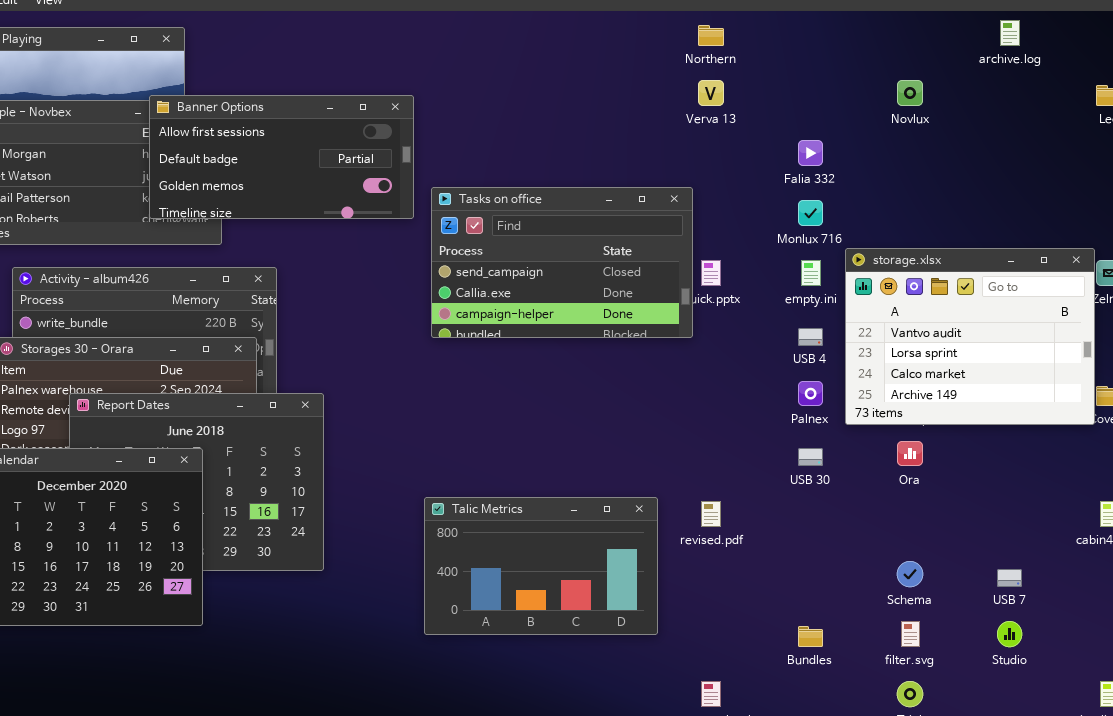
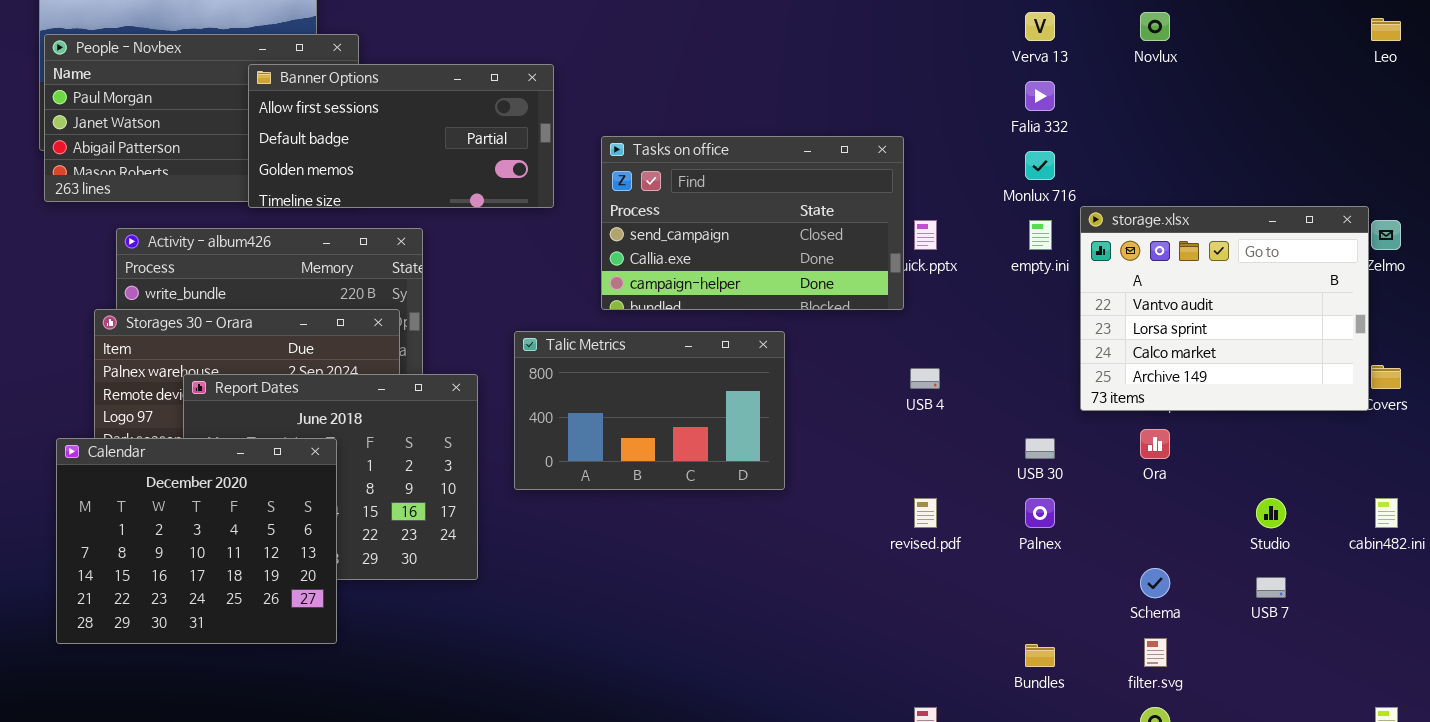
Verva 13: [698,80,724,106] -> [1025,12,1055,41], moved
Banner Options: [149,95,414,219] -> [248,64,554,208], moved
USB 4: [798,328,823,346] -> [910,368,940,389], moved
Palnex: [798,381,823,406] -> [1025,498,1055,528], moved
Talic Metrics: [424,497,658,635] -> [514,331,785,490], moved
Studio: [997,621,1022,647] -> [1256,498,1286,528], moved

